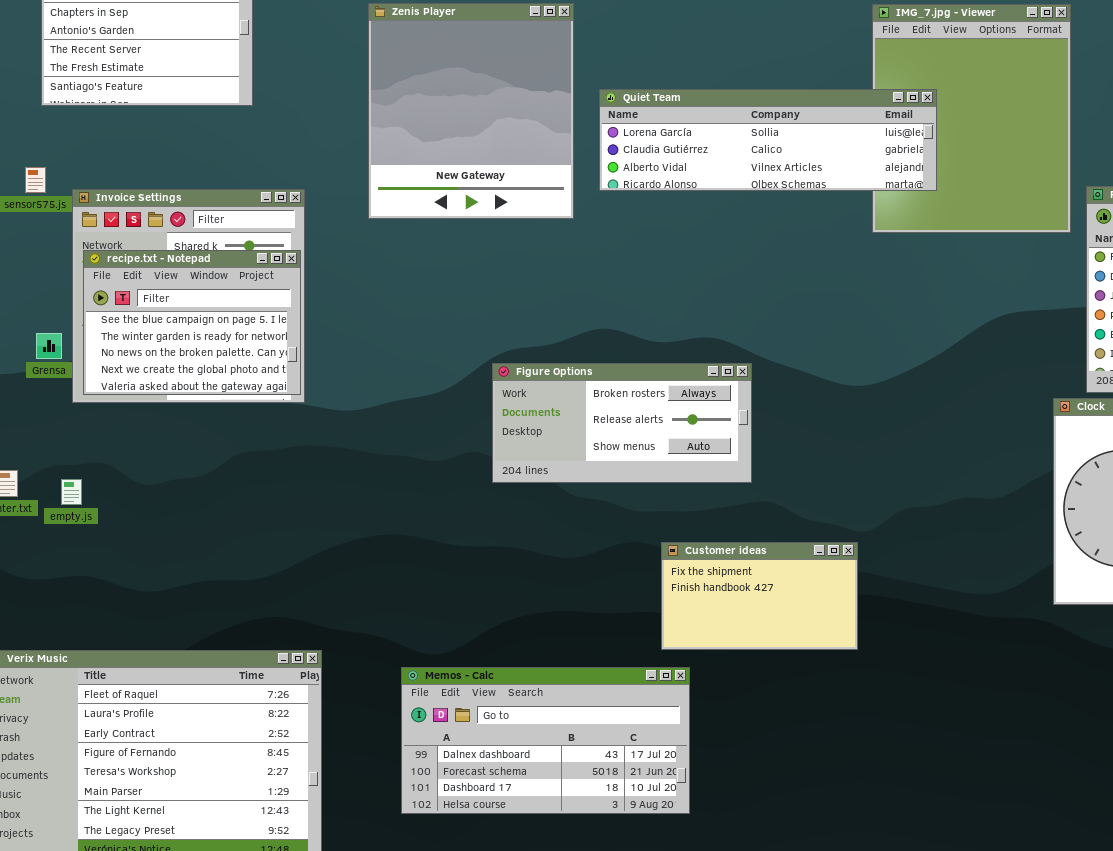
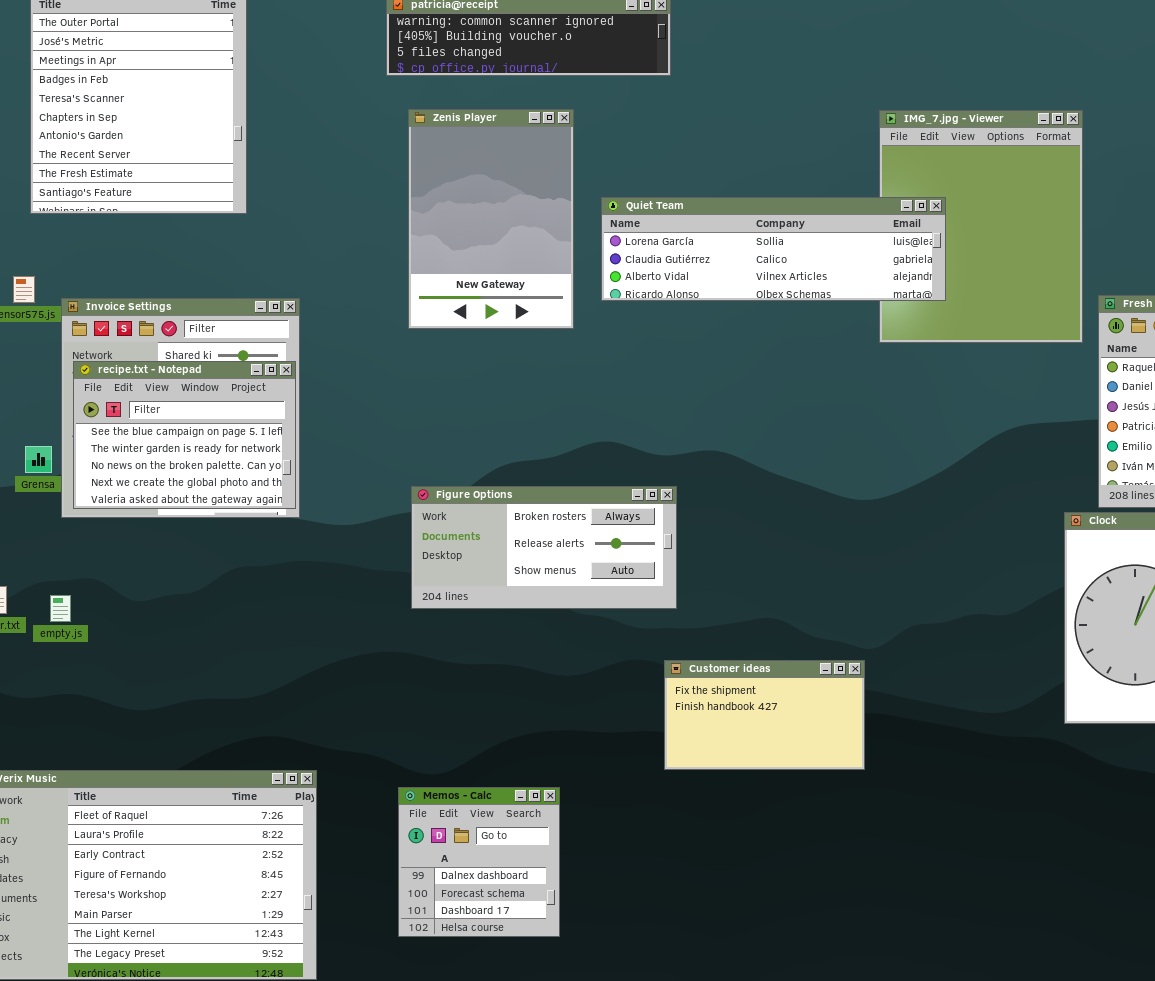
Zenis Player: [368,3,574,219] -> [408,109,574,329], resized
Figure Options: [492,363,752,483] -> [411,486,677,609], moved
Memos - Calc: [401,667,690,814] -> [398,787,560,937], resized

